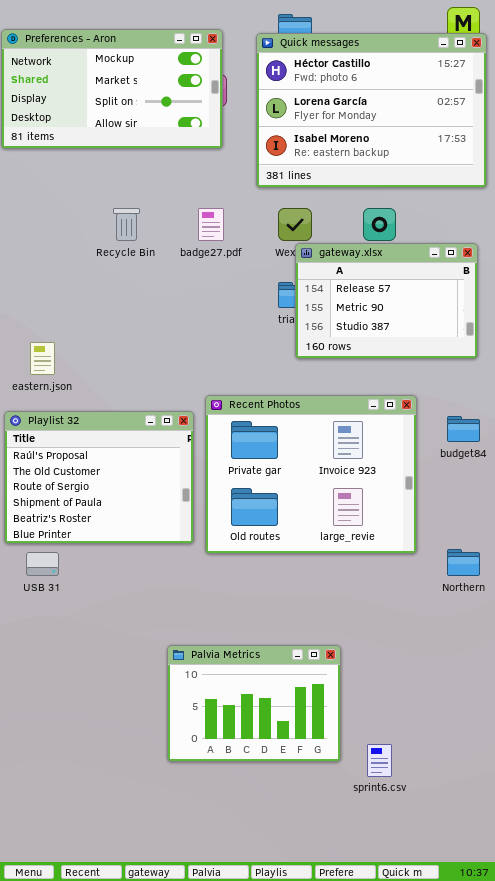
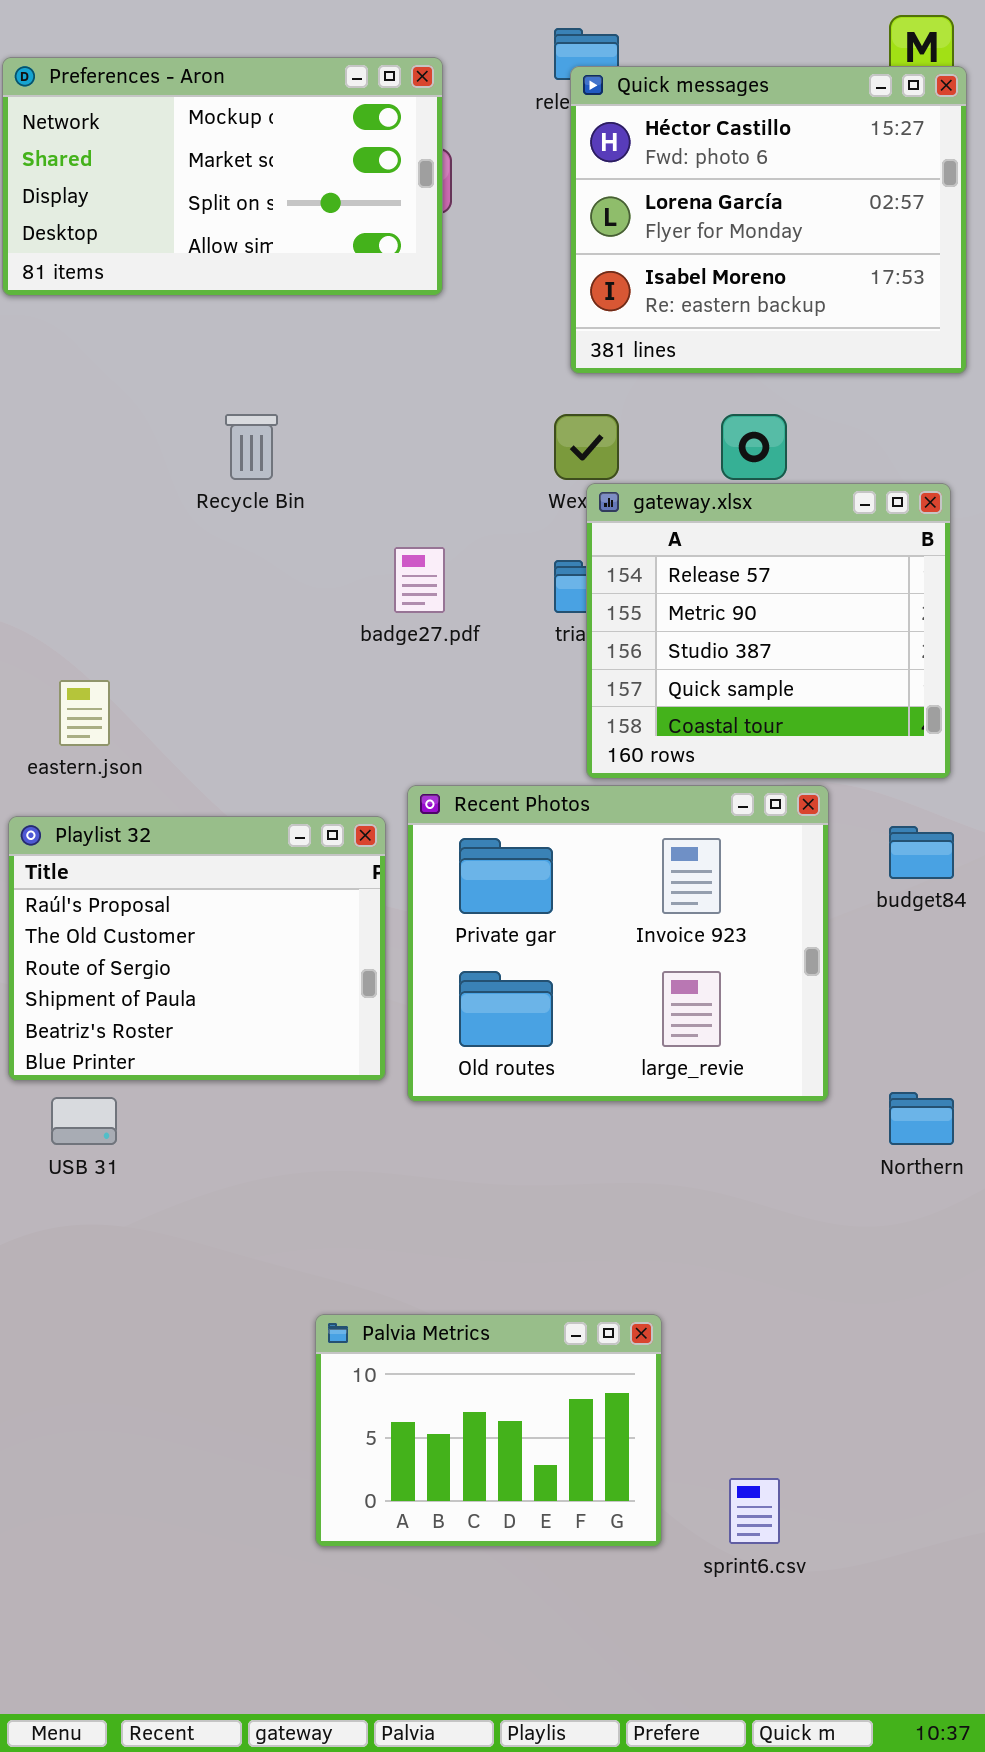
Quick messages: [256,33,487,188] -> [570,66,967,374], resized
badge27.pdf: [198,208,224,241] -> [394,547,445,613], moved
gateway.xlsx: [295,243,478,359] -> [586,483,951,779], resized
Palvia Metrics: [167,645,341,762] -> [315,1314,662,1547], moved

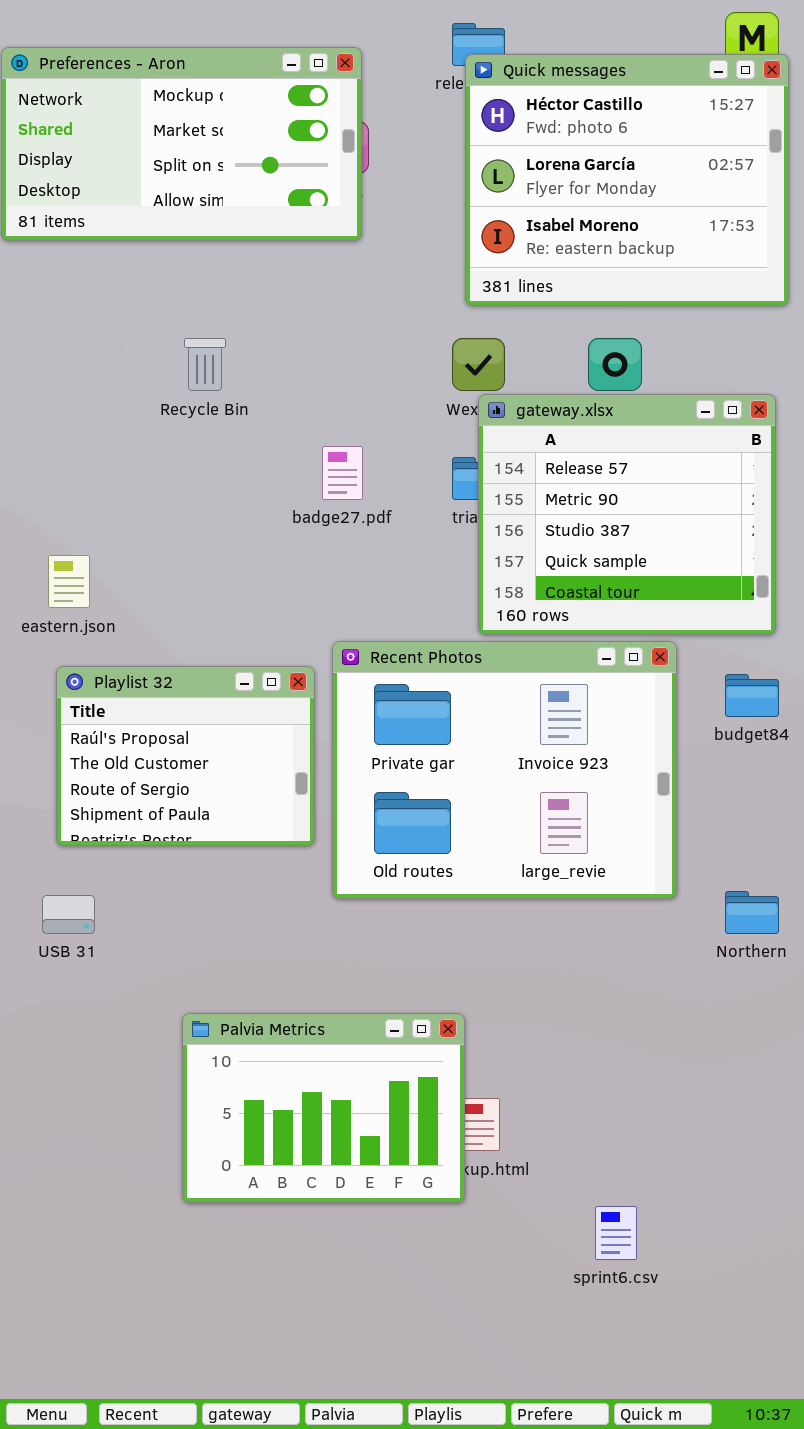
Playlist 32: [8,816,386,1081] -> [56,666,315,846], resized
Palvia Metrics: [315,1314,662,1547] -> [182,1013,465,1203], moved

